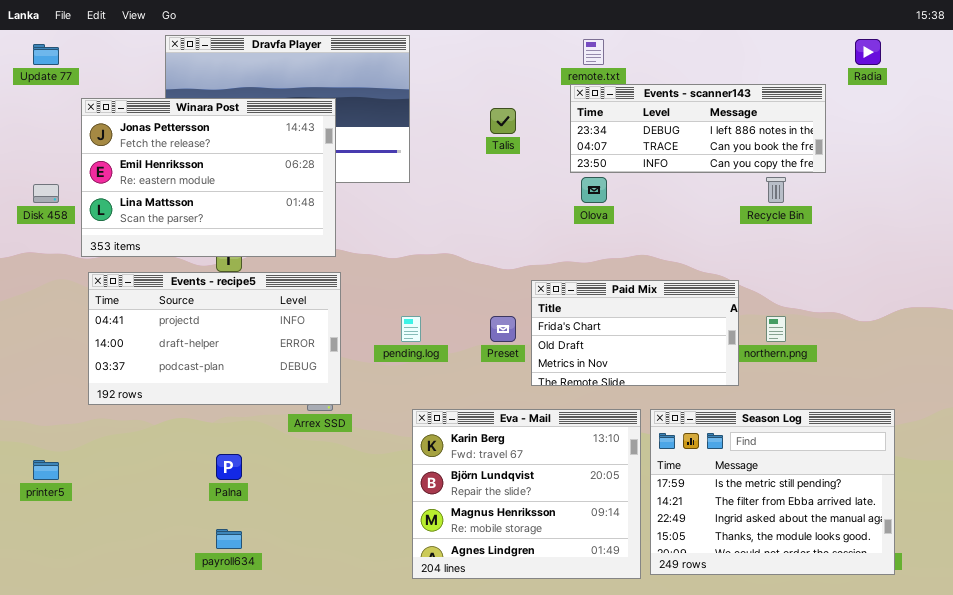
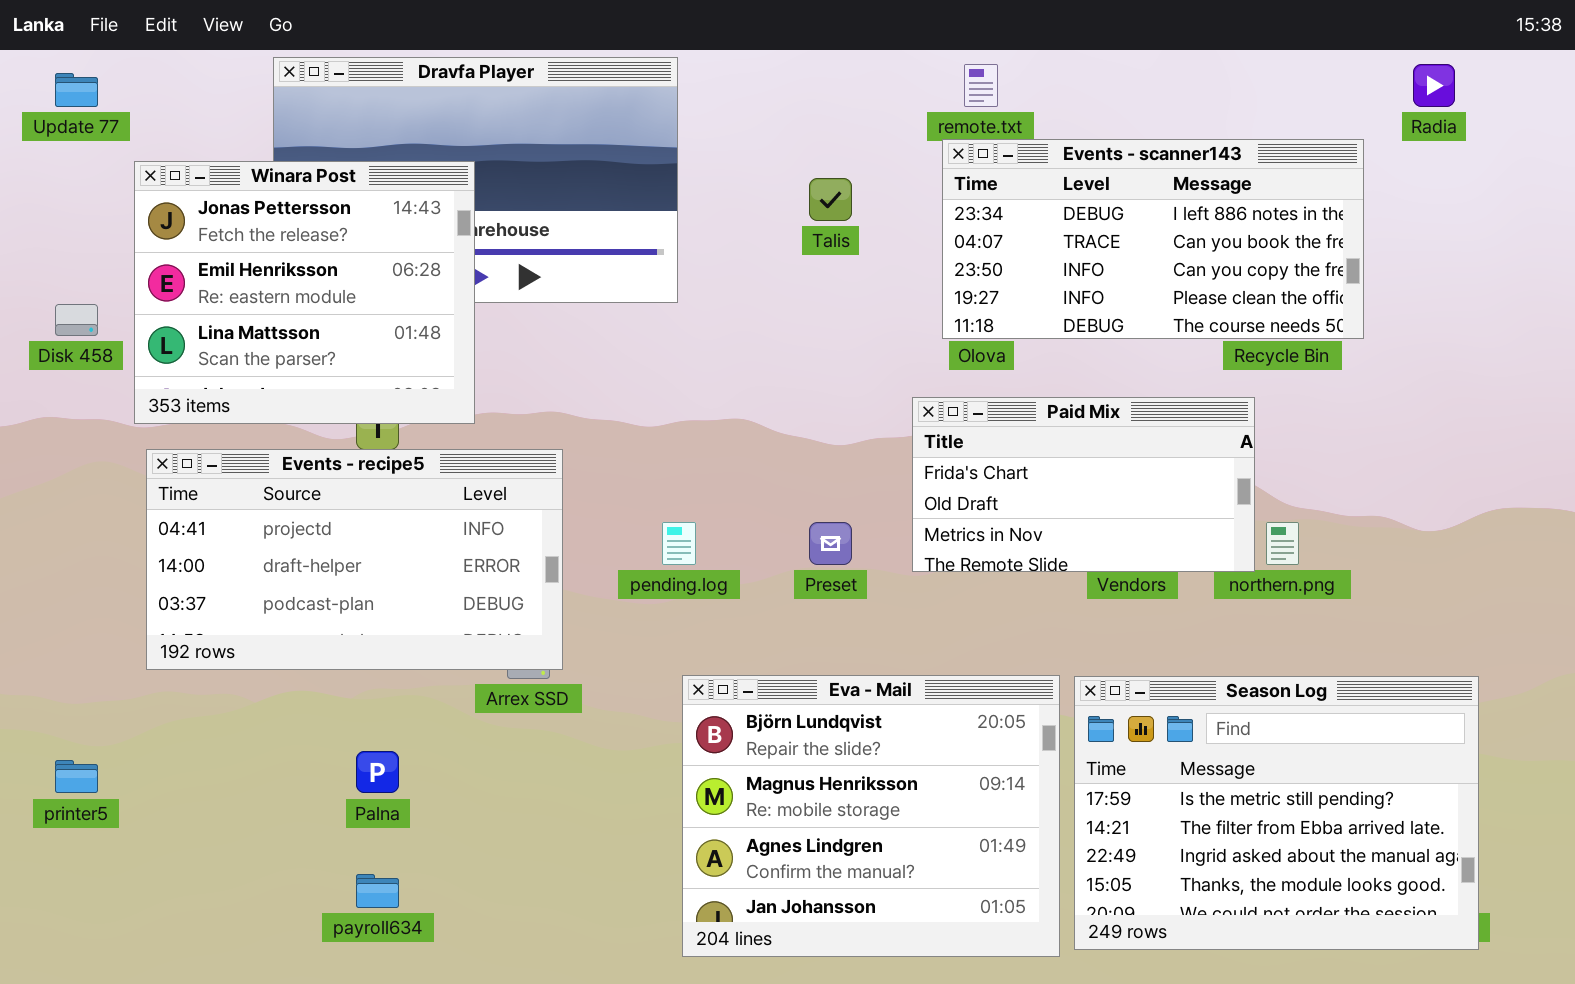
Events - scanner143: [570,84,826,173] -> [942,139,1364,339], resized
Winara Post: [81,98,336,257] -> [134,161,475,424], resized
Paid Mix: [531,280,739,386] -> [912,397,1255,572], moved
Eva - Mail: [412,409,641,579] -> [682,675,1060,957], scrolled down 1 row

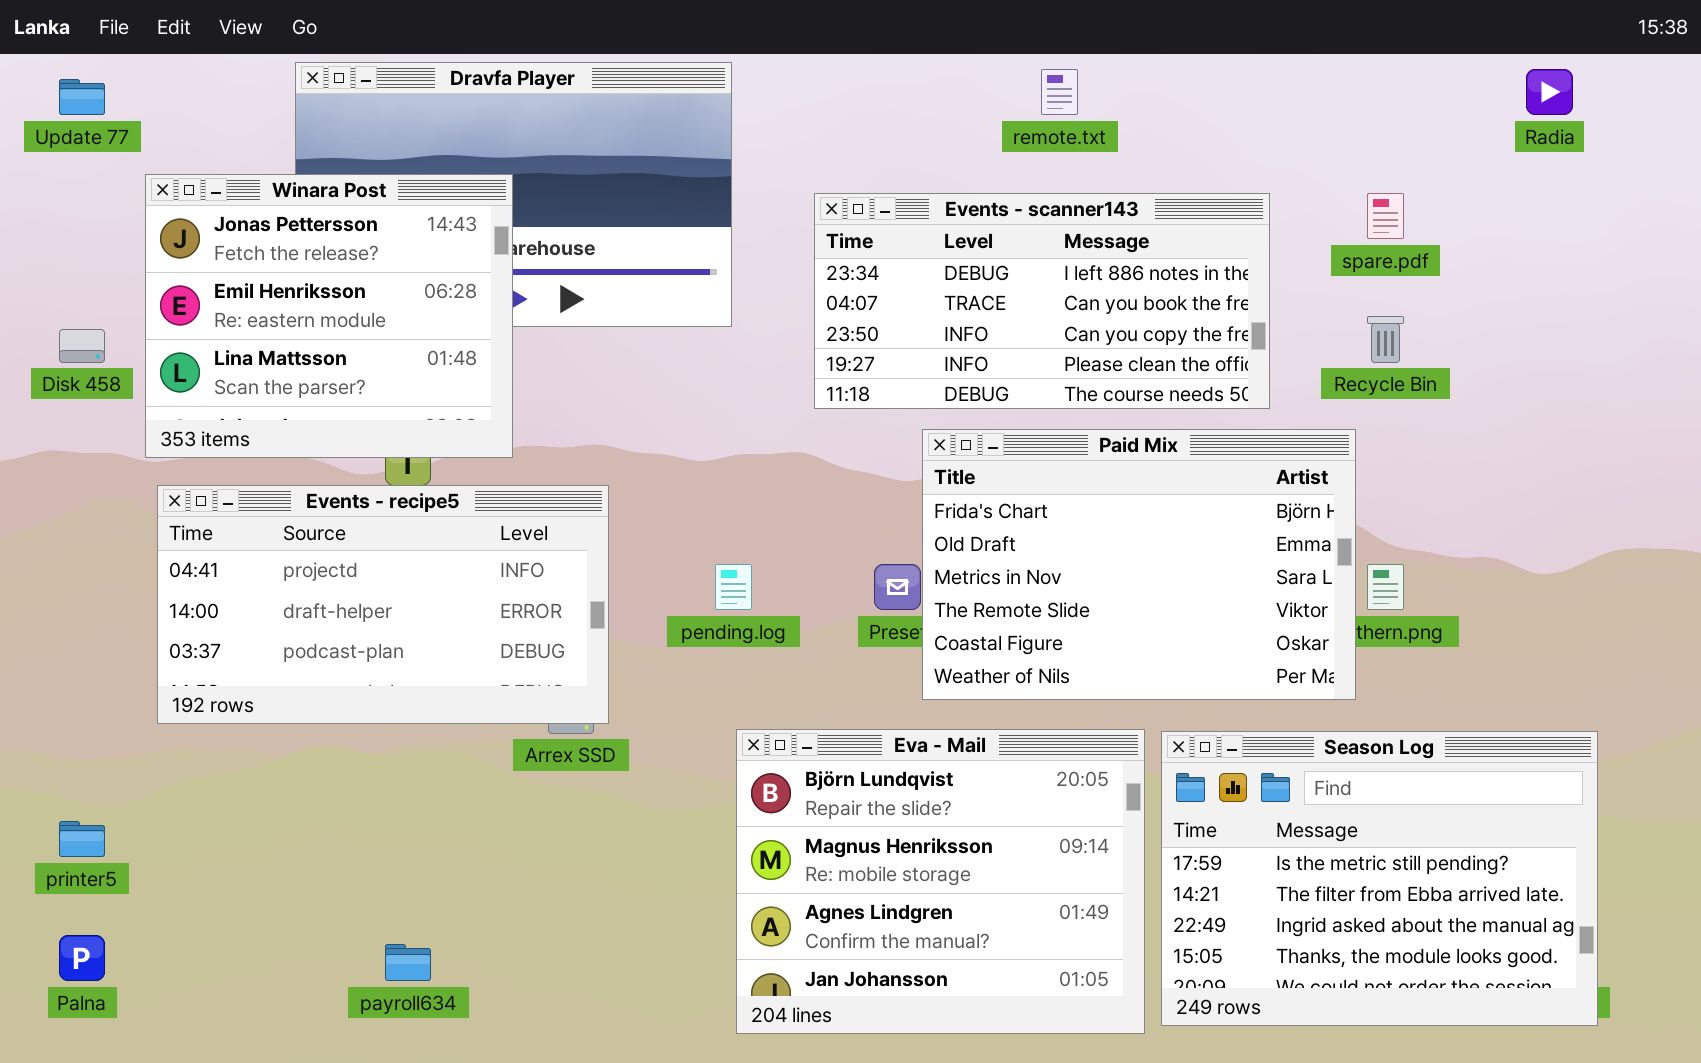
Events - scanner143: [942,139,1364,339] -> [814,193,1270,409], moved
Paid Mix: [912,397,1255,572] -> [922,429,1356,700], resized
Palna: [356,751,399,793] -> [59,935,105,981], moved

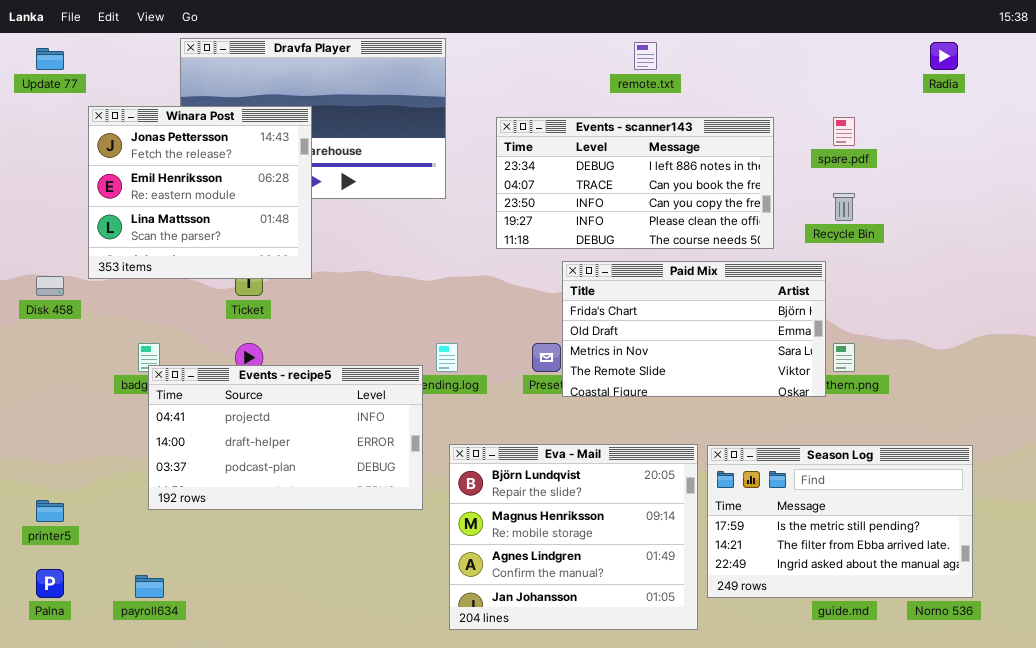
Disk 458: [59,329,105,363] -> [36,276,64,296], moved
Paid Mix: [922,429,1356,700] -> [562,261,826,397], resized
Events - recipe5: [157,485,609,724] -> [148,365,423,510], moved
Season Log: [1161,731,1598,1026] -> [707,445,973,598], resized
payroll634: [385,944,431,981] -> [135,575,164,598], moved

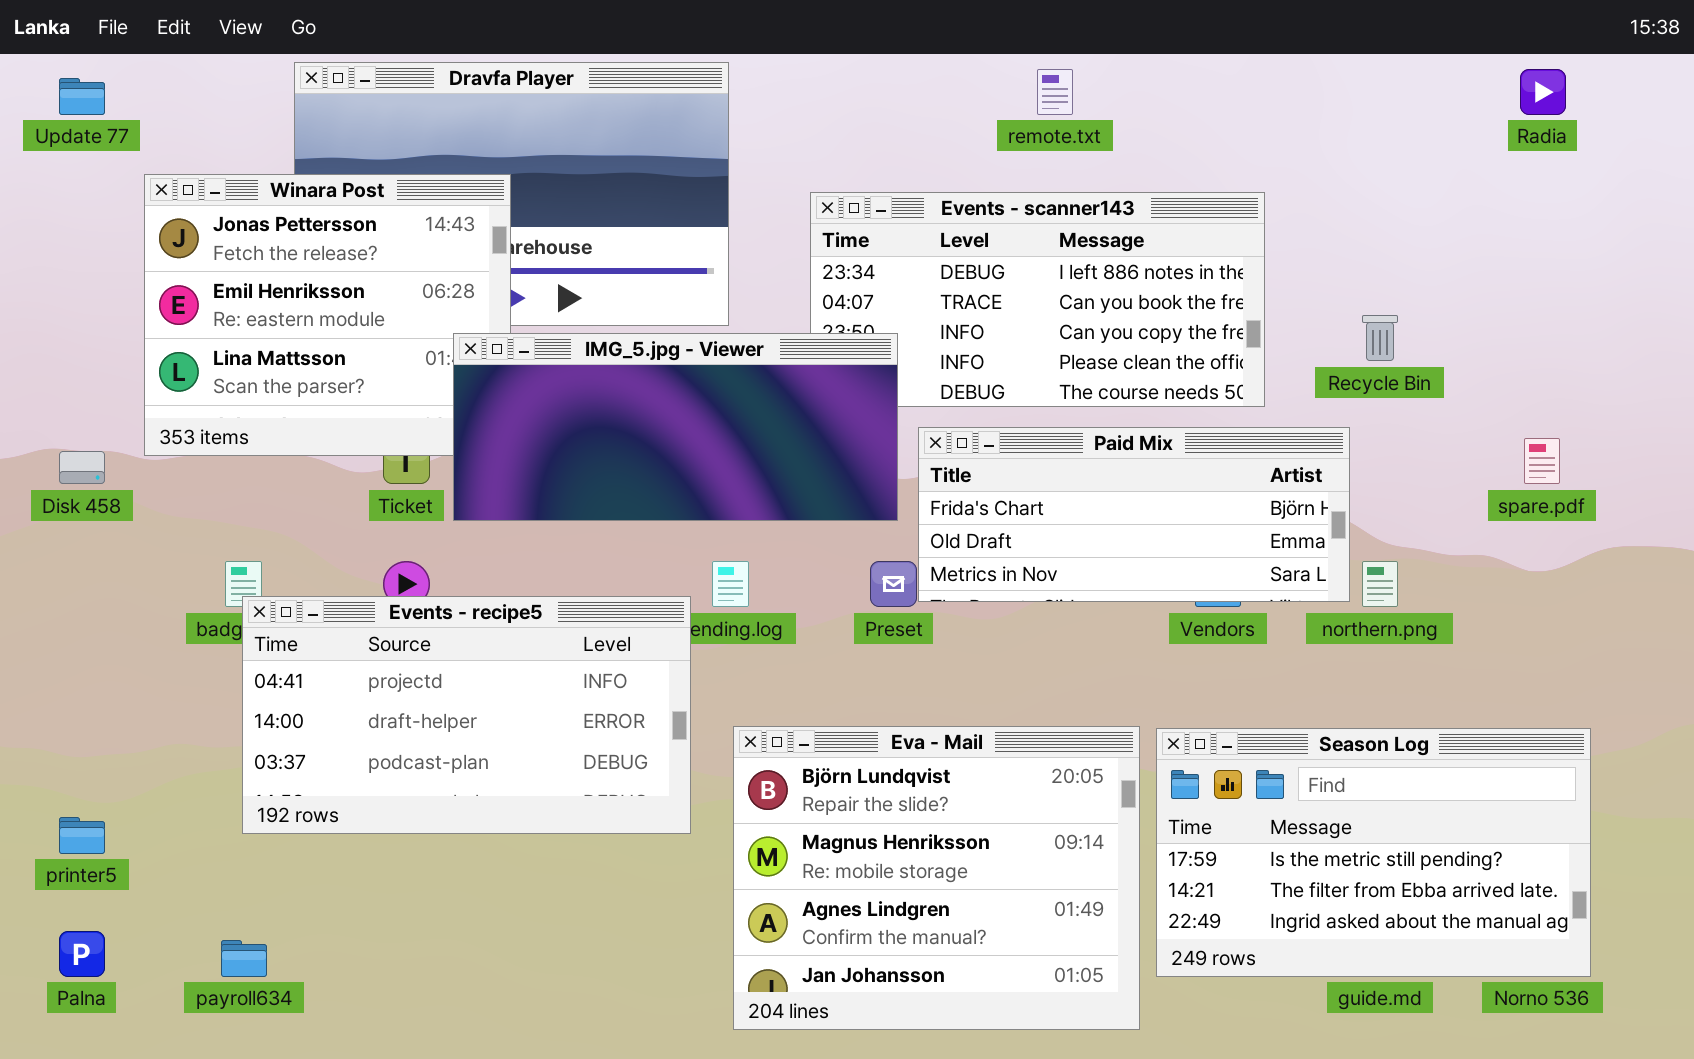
spare.pdf: [833,117,855,146] -> [1524,438,1560,484], moved
IMG_5.jpg - Viewer: none -> [453,333,898,521], opened
Paid Mix: [562,261,826,397] -> [918,427,1350,602], resized

